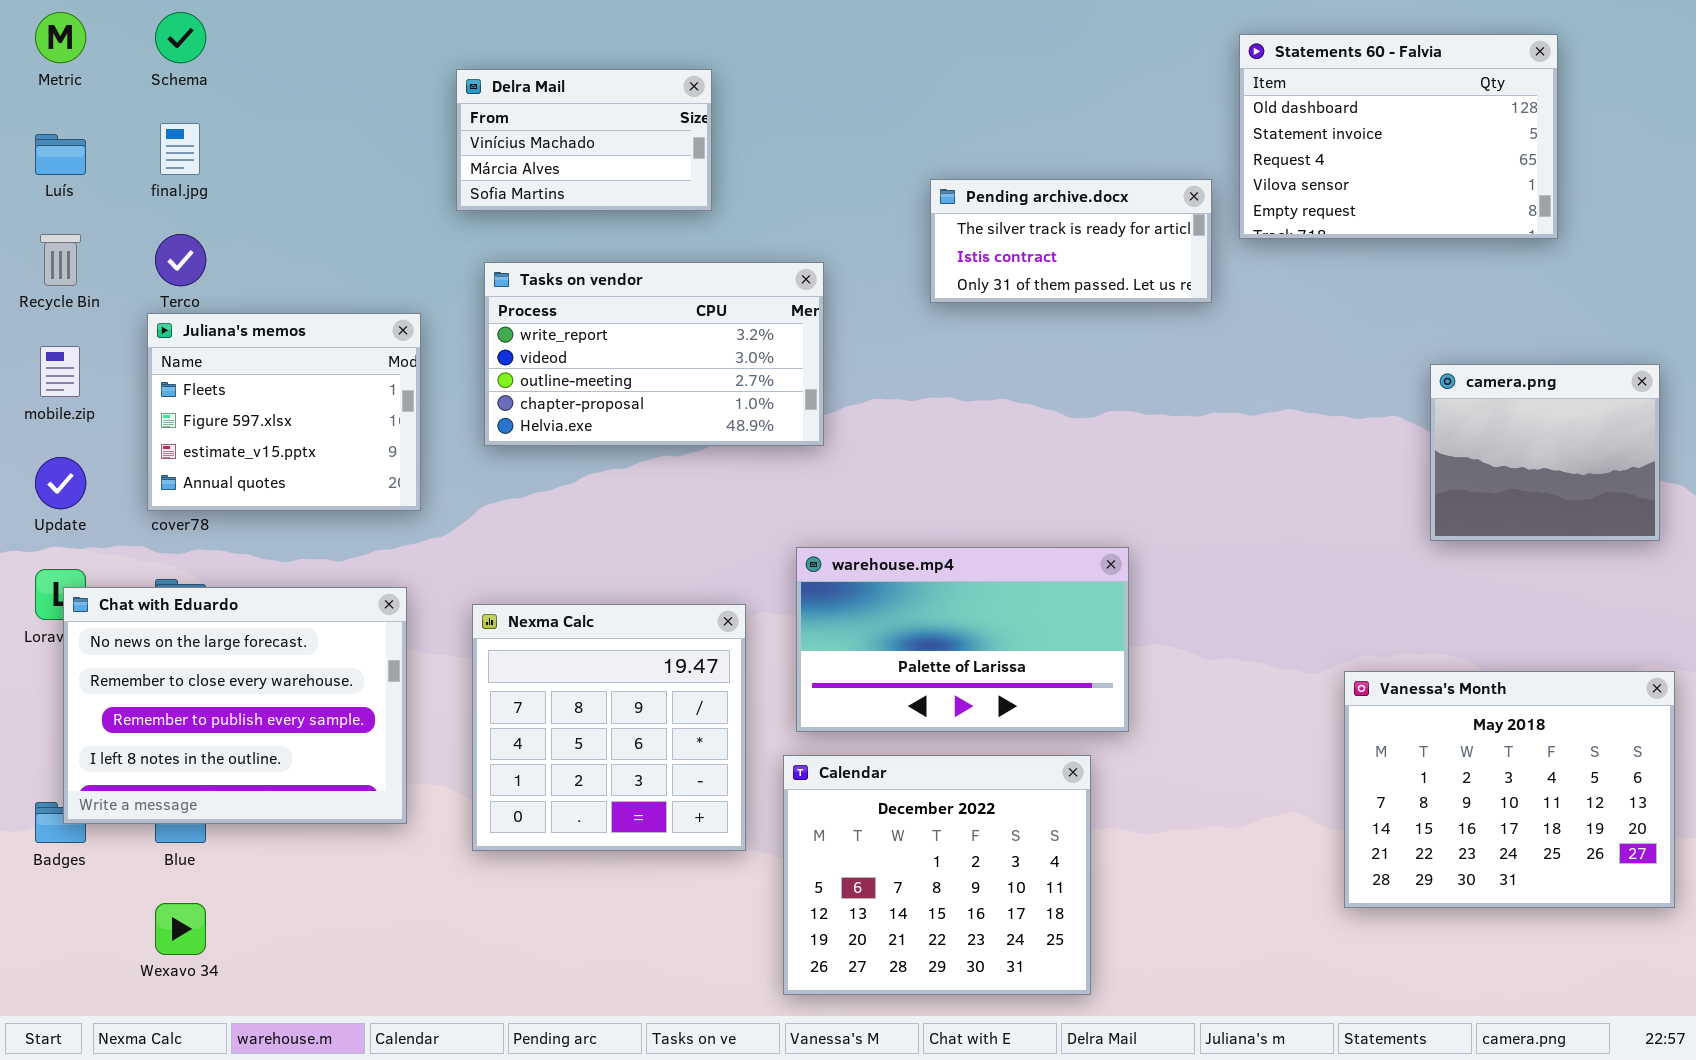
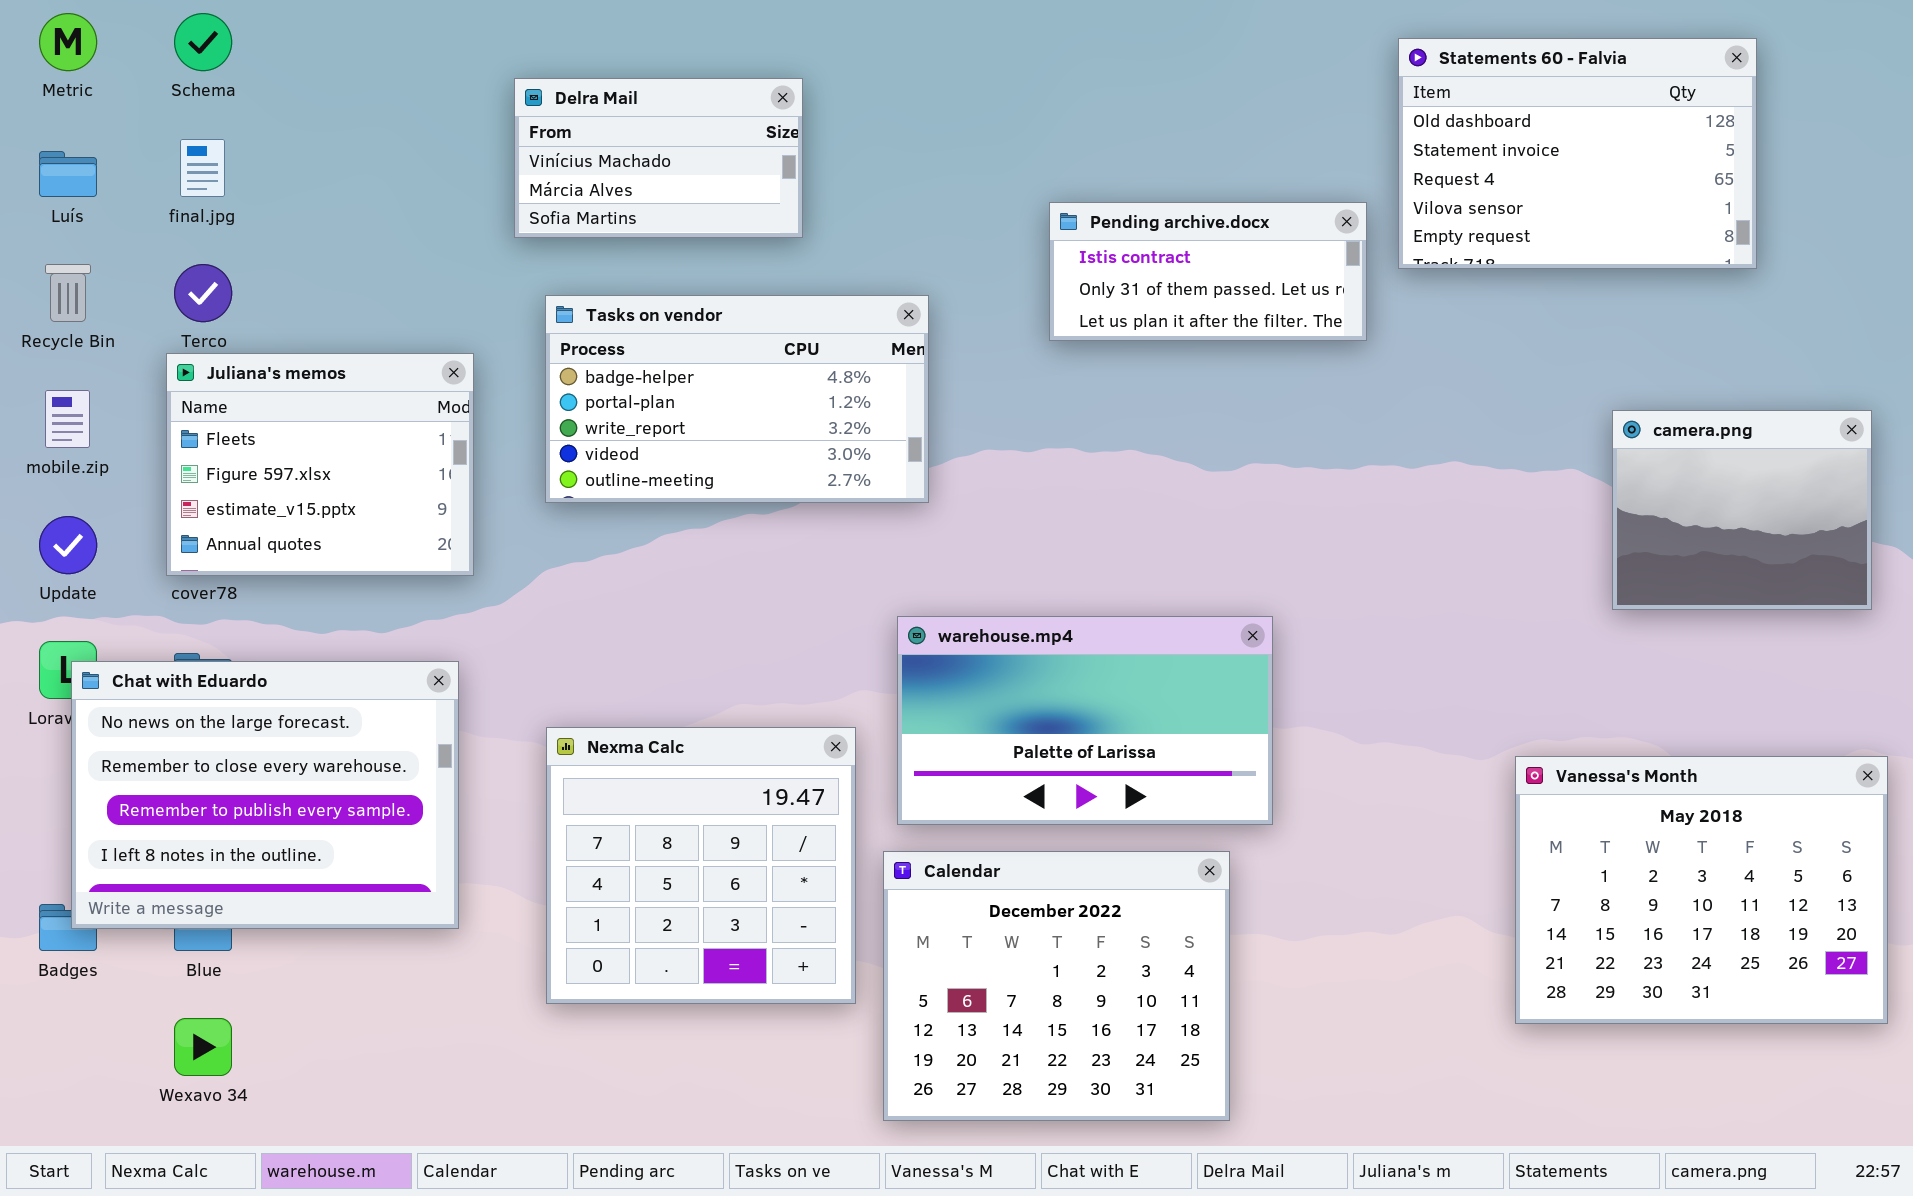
Pending archive.docx: [930,179,1212,303] -> [1049,202,1367,341], scrolled down 1 row
Tasks on vendor: [484,262,824,446] -> [545,295,929,503], scrolled up 2 rows
Nexma Calc: [472,604,746,851] -> [546,727,856,1004], moved

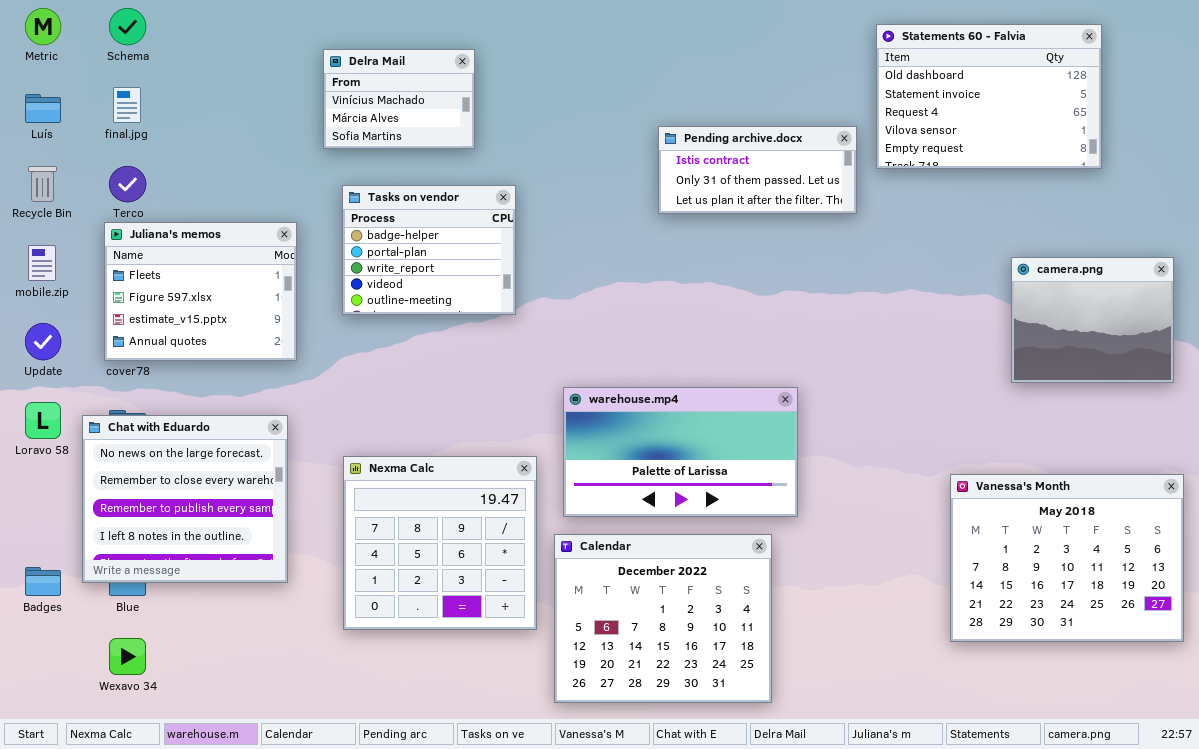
Delra Mail: [514,78,803,238] -> [323,49,475,149], resized
Tasks on vendor: [545,295,929,503] -> [342,185,516,315], resized
Chat with Eduardo: [71,661,459,929] -> [82,415,288,583], resized

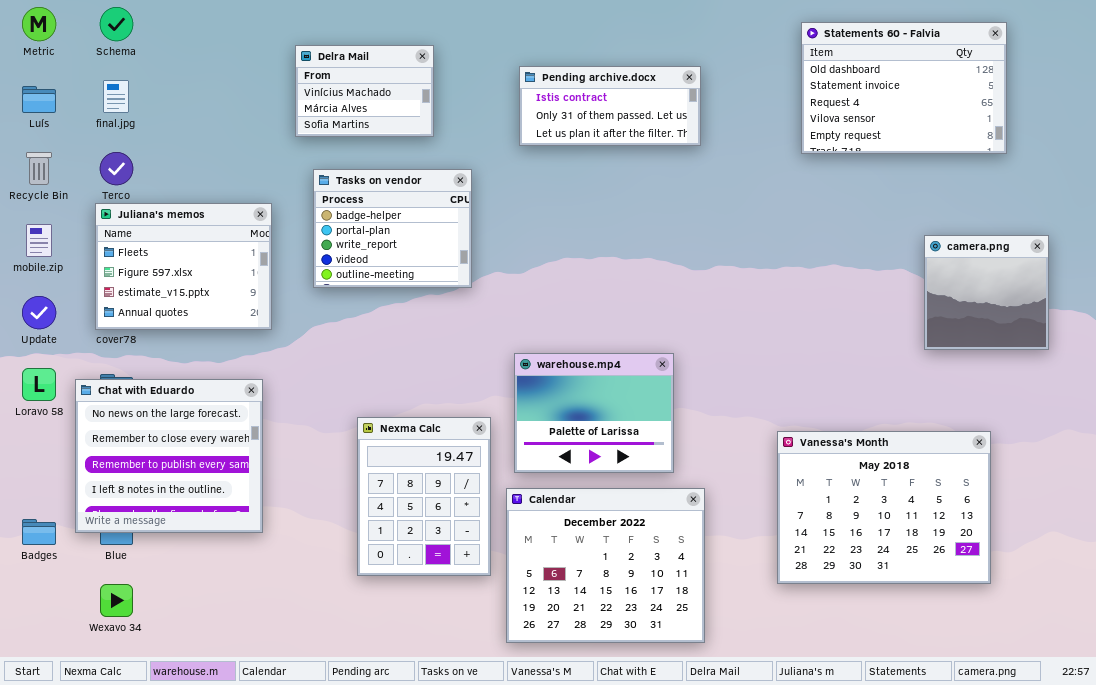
Pending archive.docx: [658,126,857,214] -> [519,66,701,146], moved
camera.png: [1011,257,1174,383] -> [924,235,1049,350], resized
warehouse.mp4: [563,387,798,517] -> [514,353,674,473], resized
Nexma Calc: [343,456,537,630] -> [357,417,491,576], resized
Vanessa's Month: [950,474,1184,642] -> [777,431,991,584], moved

